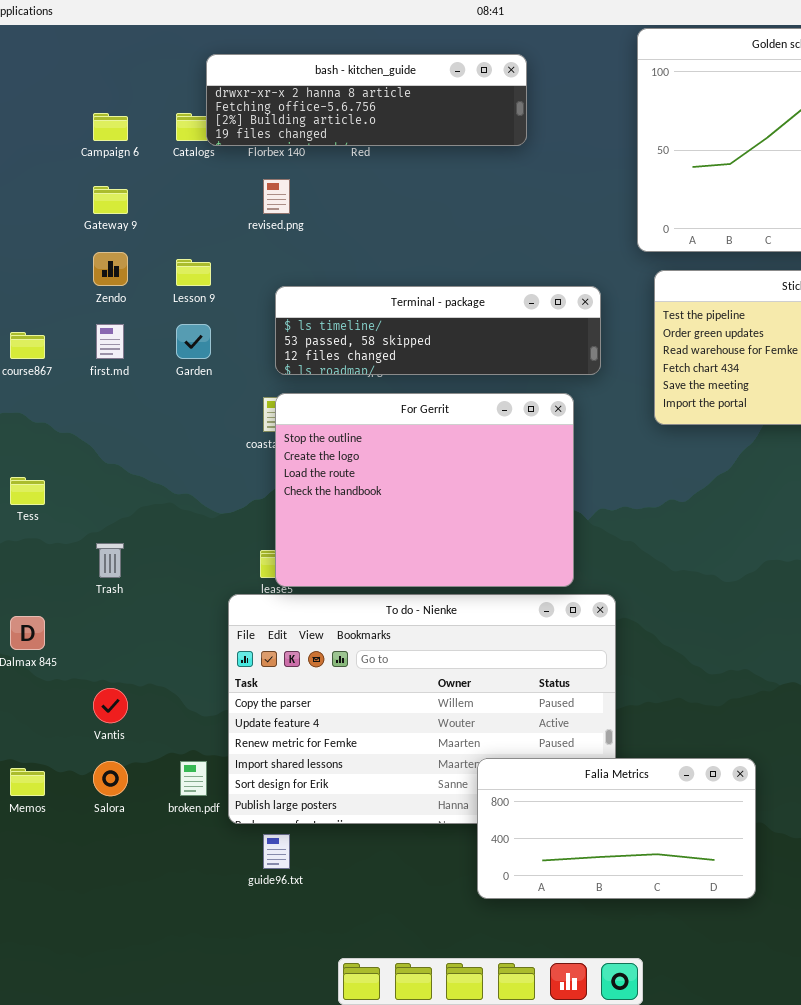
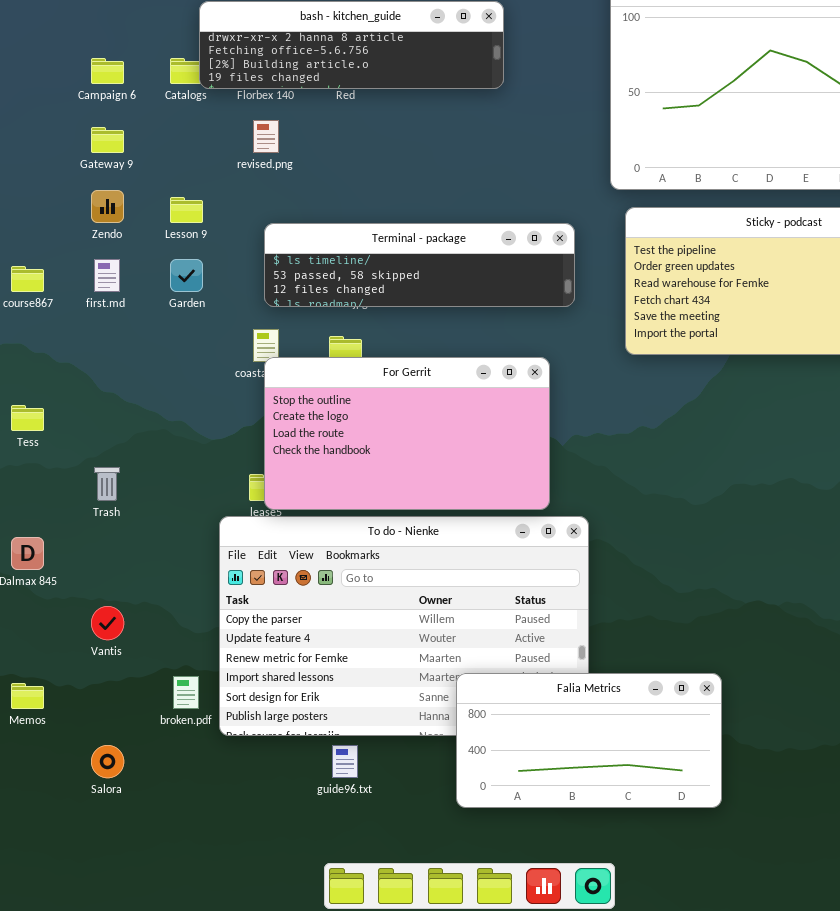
For Gerrit: [275,393,574,587] -> [264,357,550,510], resized
Salora: [93,761,128,796] -> [91,745,124,778], moved
guide96.txt: [263,834,290,869] -> [332,745,358,778], moved

